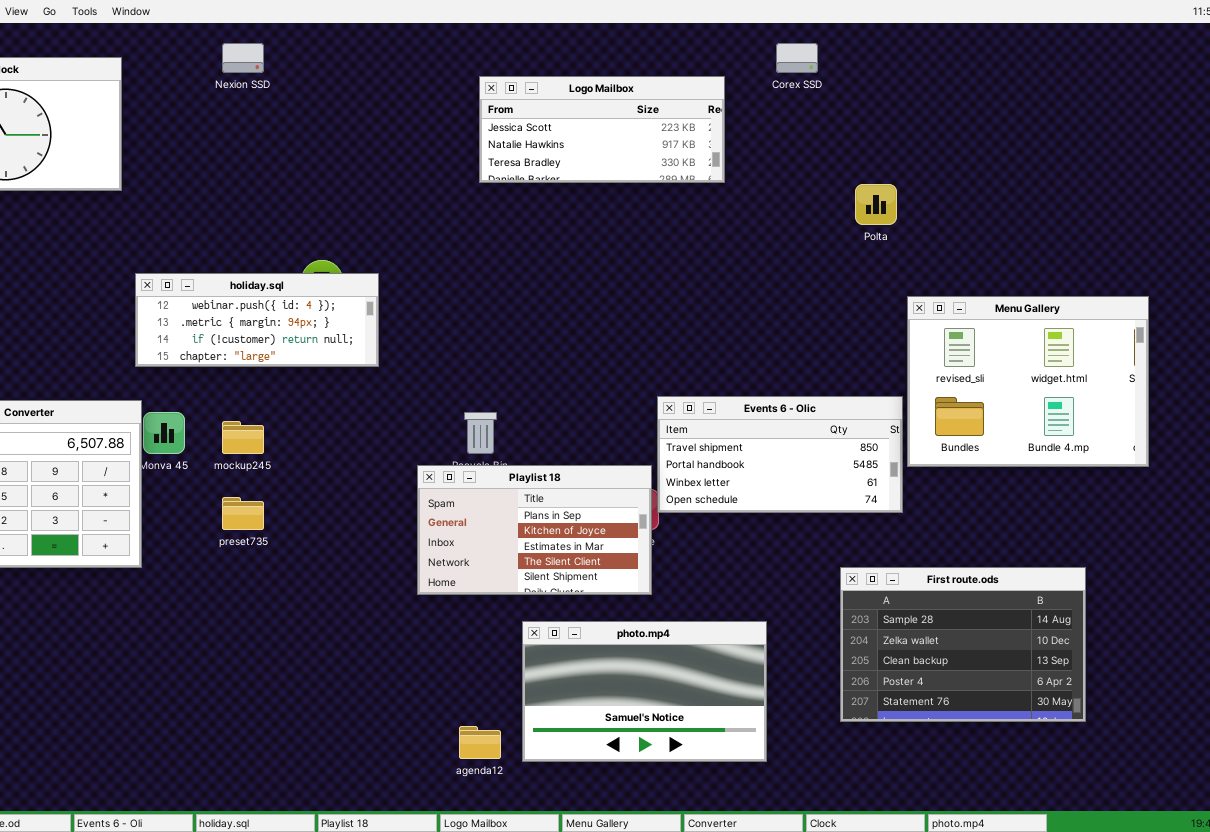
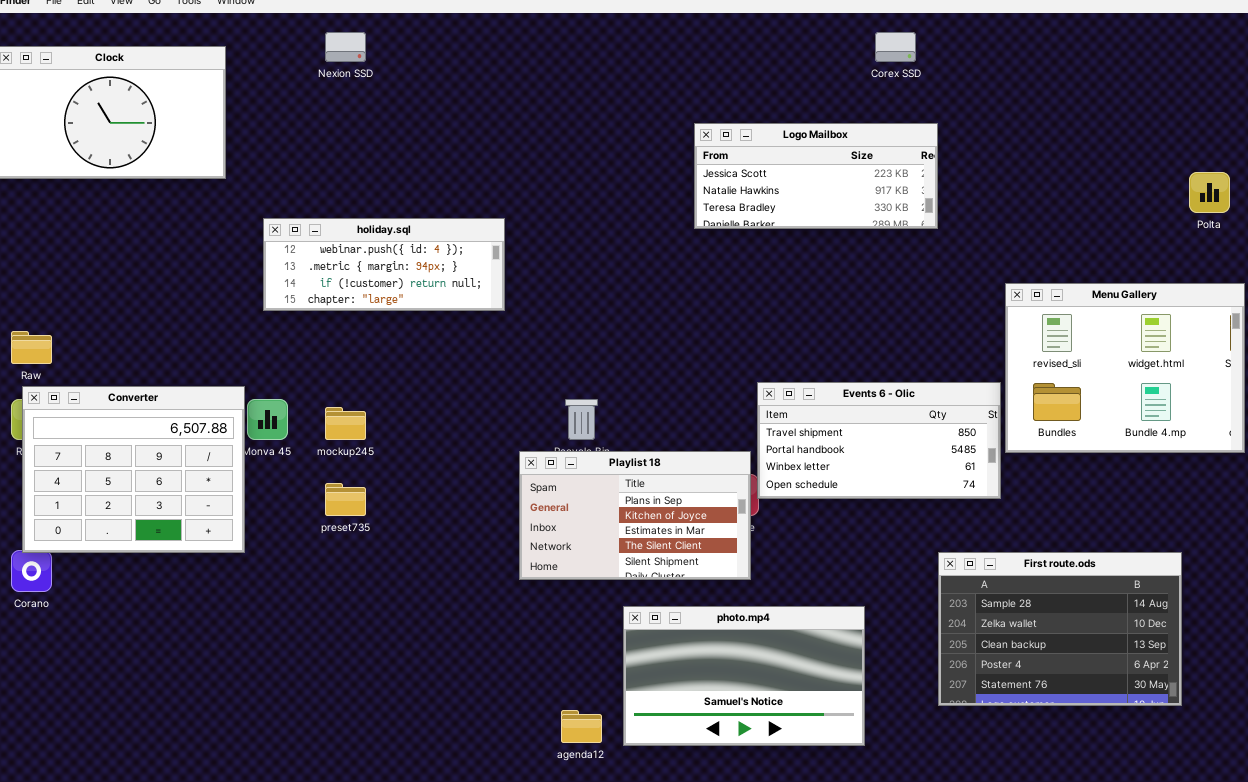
Logo Mailbox: [479,76,725,183] -> [694,123,938,229], moved
Polta: [855,184,897,225] -> [1189,172,1230,213], moved
holiday.sql: [135,273,379,367] -> [263,218,505,311], moved

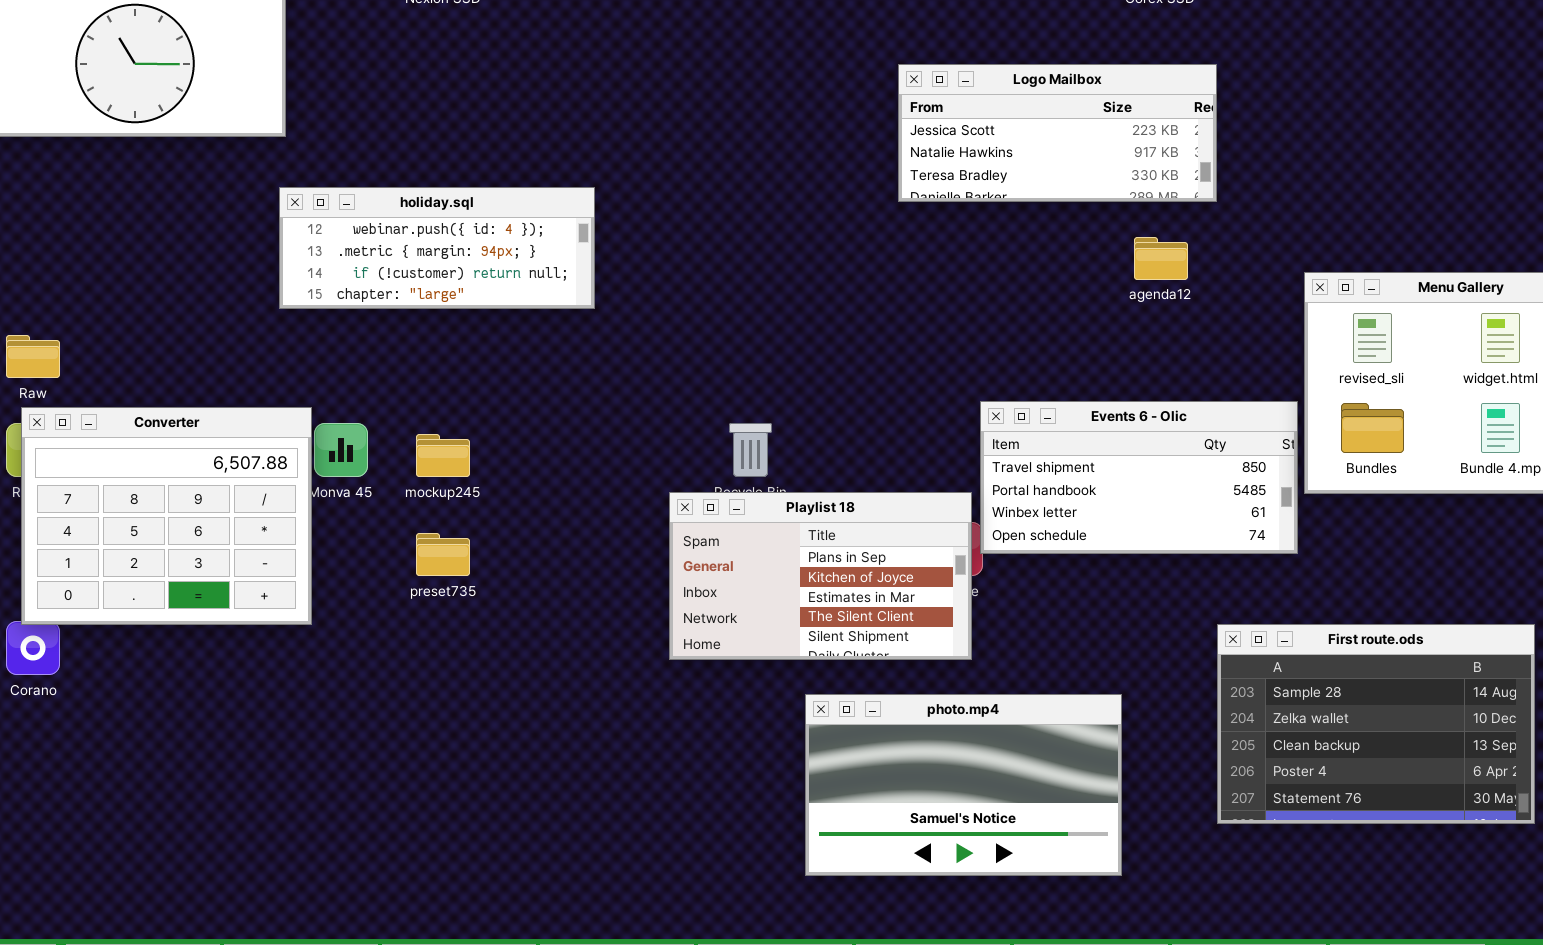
holiday.sql: [263,218,505,311] -> [279,187,595,309], moved
agenda12: [561,710,602,743] -> [1134,237,1188,280], moved

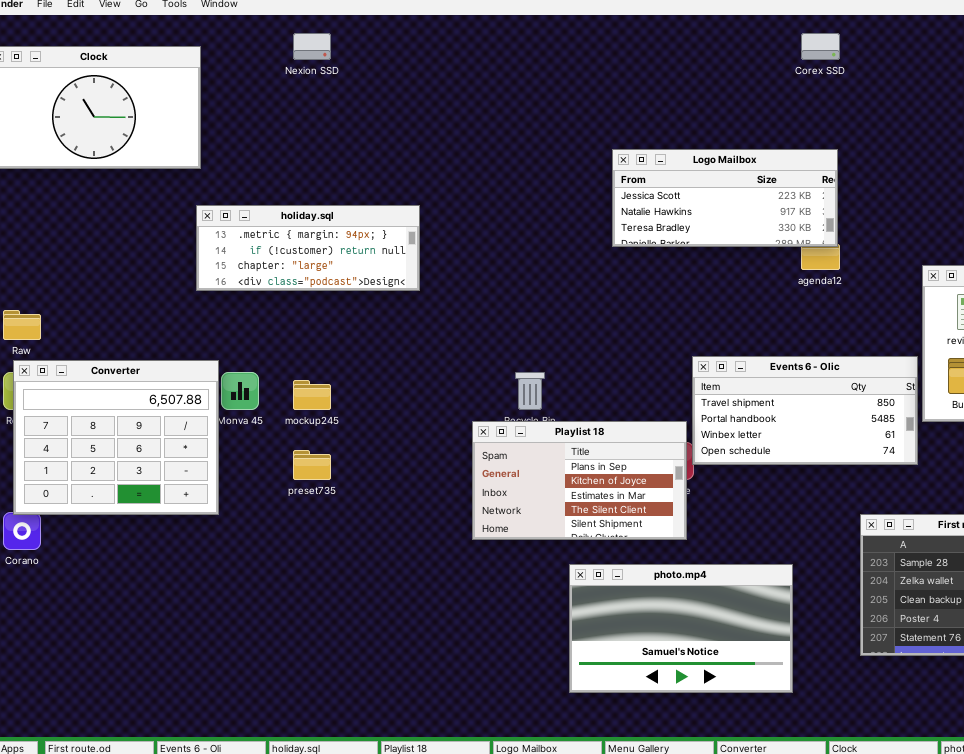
Logo Mailbox: [898,64,1217,202] -> [612,149,838,247], moved
holiday.sql: [279,187,595,309] -> [196,205,420,291], scrolled down 1 row

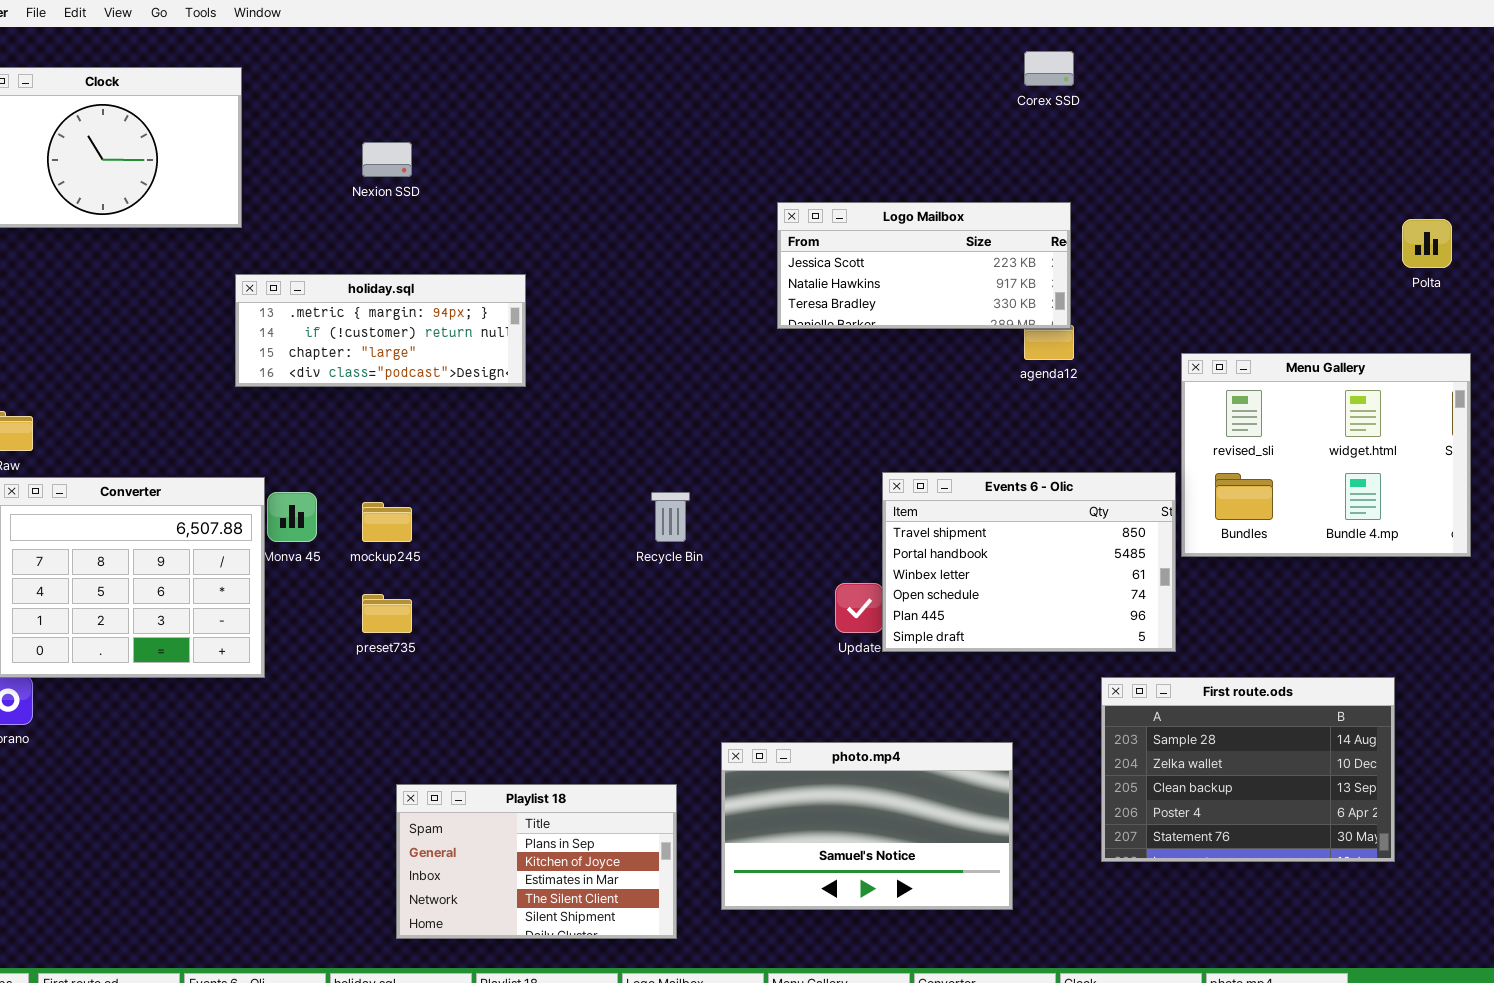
Nexion SSD: [293,33,331,60] -> [362,142,412,177], moved
Events 6 - Olic: [692,356,918,465] -> [882,472,1176,652], resized
Playlist 18: [472,421,687,540] -> [396,784,677,939], moved

